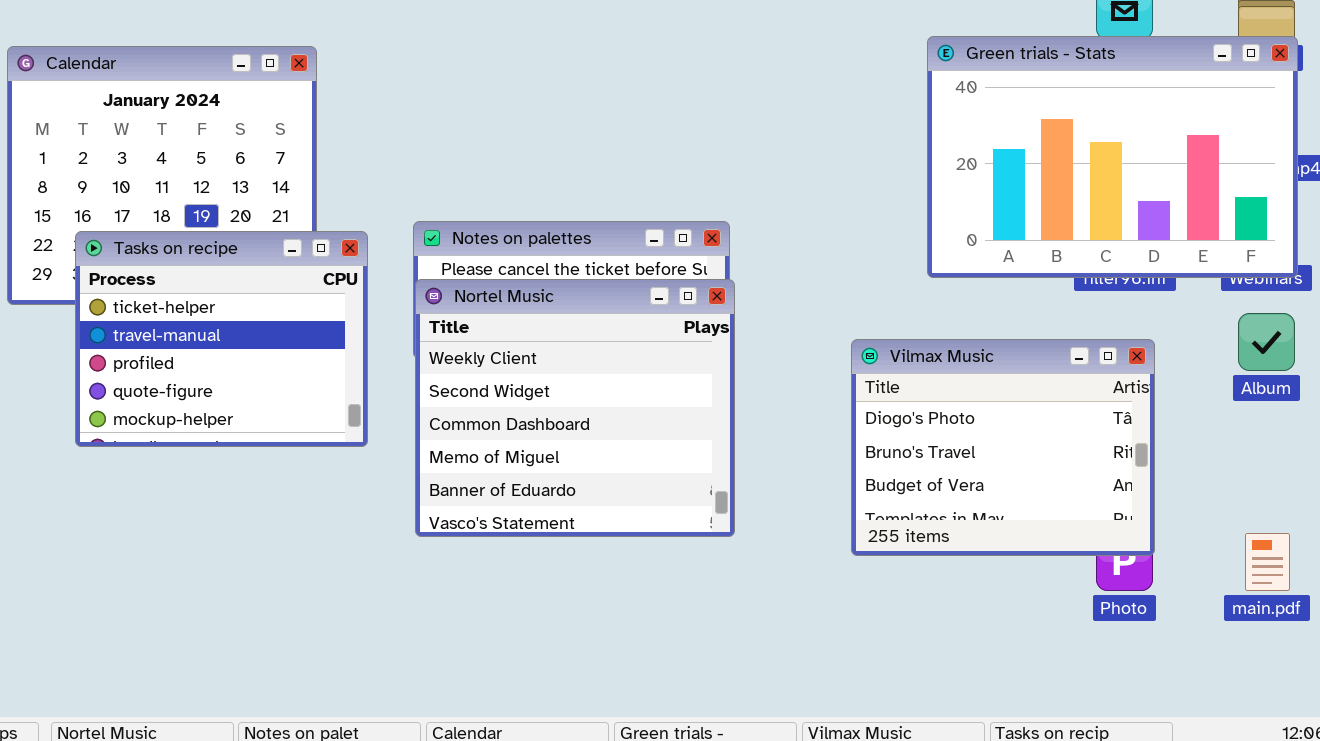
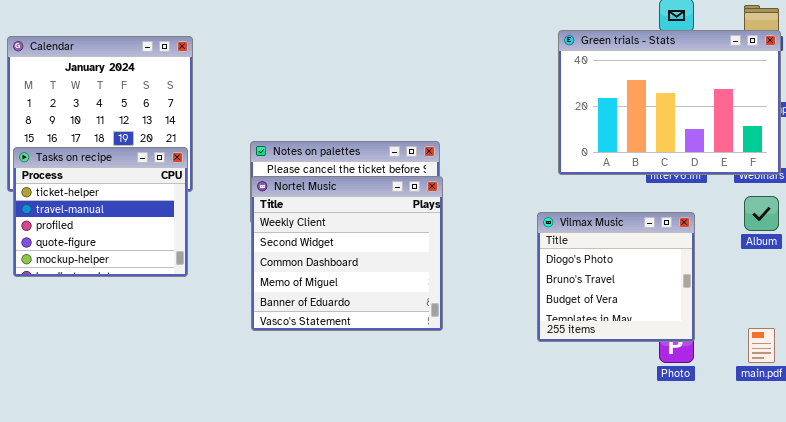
Tasks on recipe: [75,231,368,447] -> [13,147,188,277], moved
Vilmax Music: [851,339,1155,556] -> [537,212,695,342], resized

